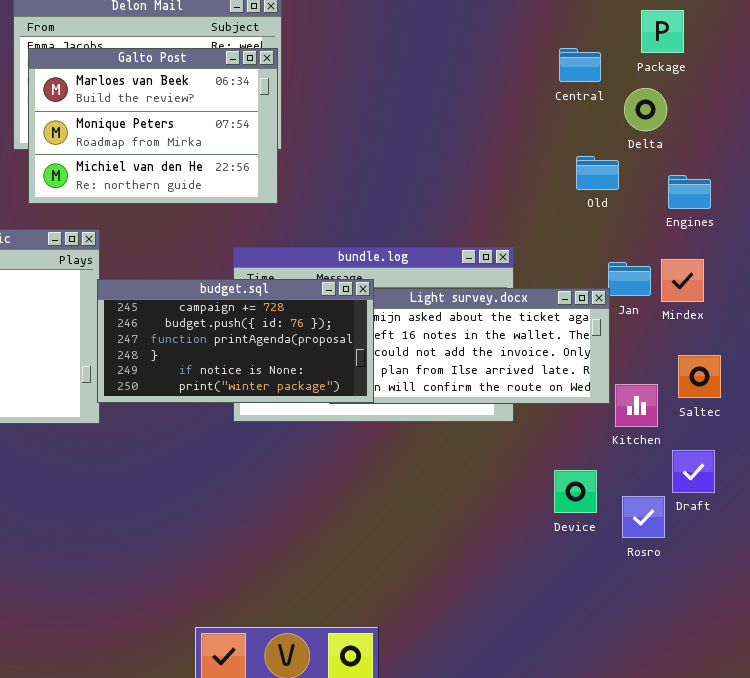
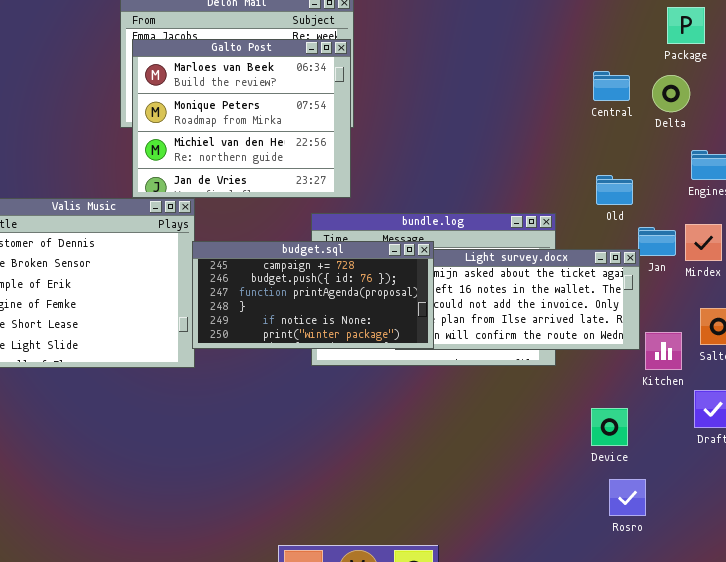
Galto Post: [28,48,278,204] -> [132,39,351,198], resized
Central: [559,48,601,82] -> [593,71,630,101], moved
Old: [576,156,619,190] -> [596,175,633,205], moved
Rosro: [622,496,665,538] -> [609,479,646,516], moved

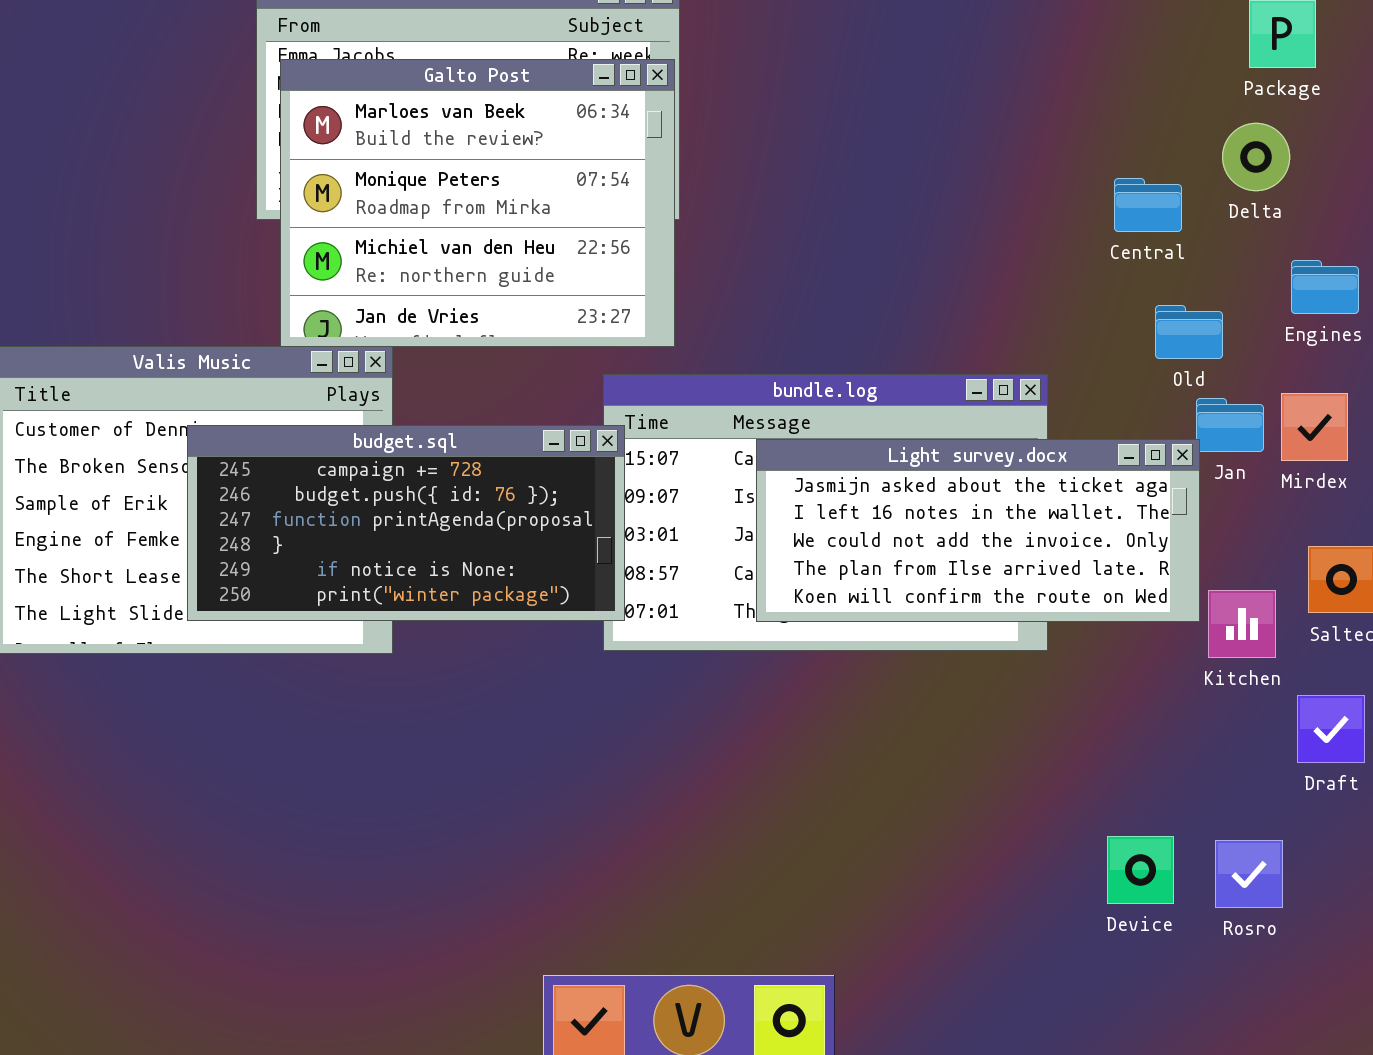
Central: [593,71,630,101] -> [1114,178,1182,232], moved
Old: [596,175,633,205] -> [1155,305,1223,359], moved
budget.sql: [192,241,434,349] -> [187,425,625,621], moved
Device: [591,408,628,446] -> [1107,836,1174,904], moved
Rosro: [609,479,646,516] -> [1215,840,1283,908], moved

